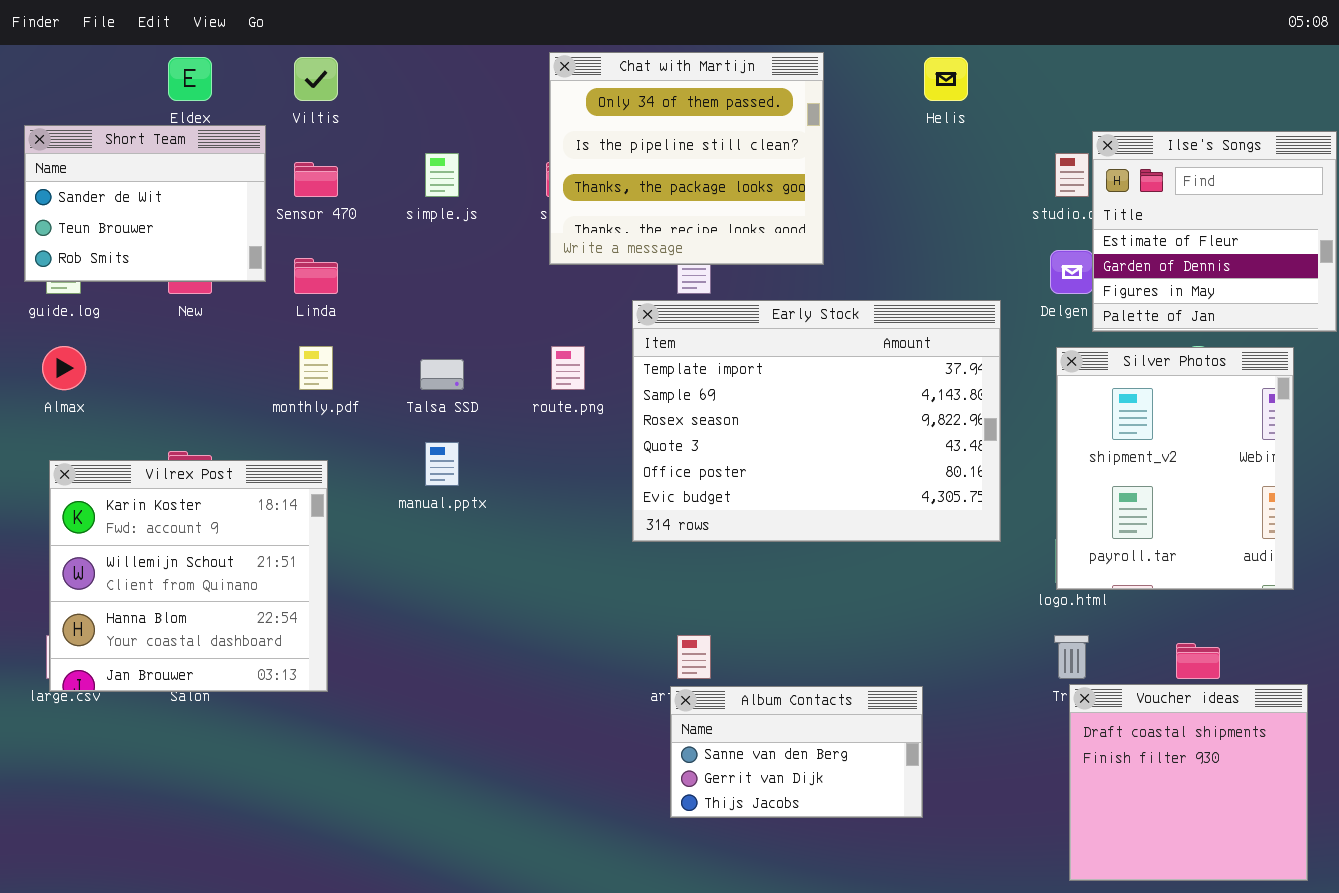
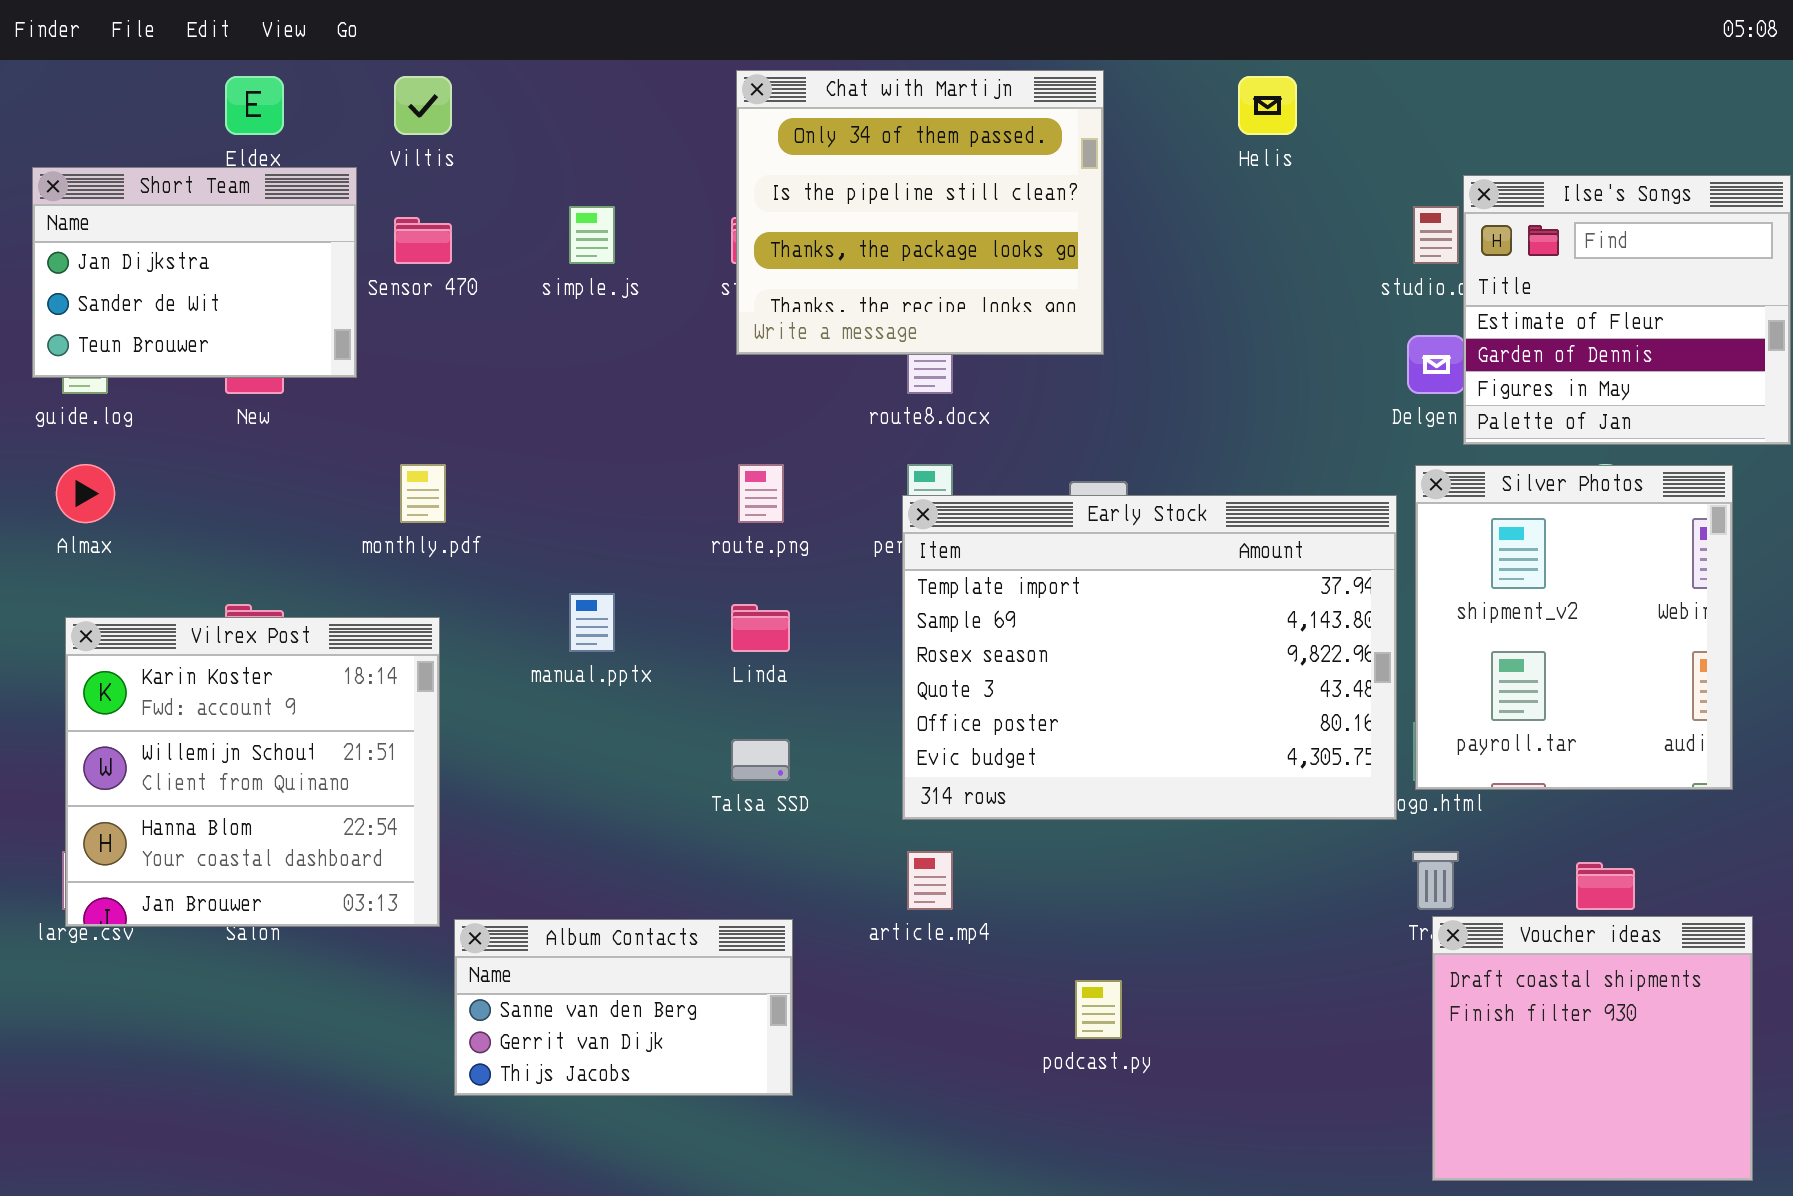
Short Team: [24,125,266,282] -> [32,167,357,378], scrolled up 1 row
Linda: [294,258,338,294] -> [731,604,790,652], moved
Early Stock: [632,300,1001,542] -> [902,495,1397,820], moved
Talsa SSD: [420,359,464,390] -> [731,739,790,781], moved
Album Contacts: [670,686,923,818] -> [454,919,793,1096], moved

